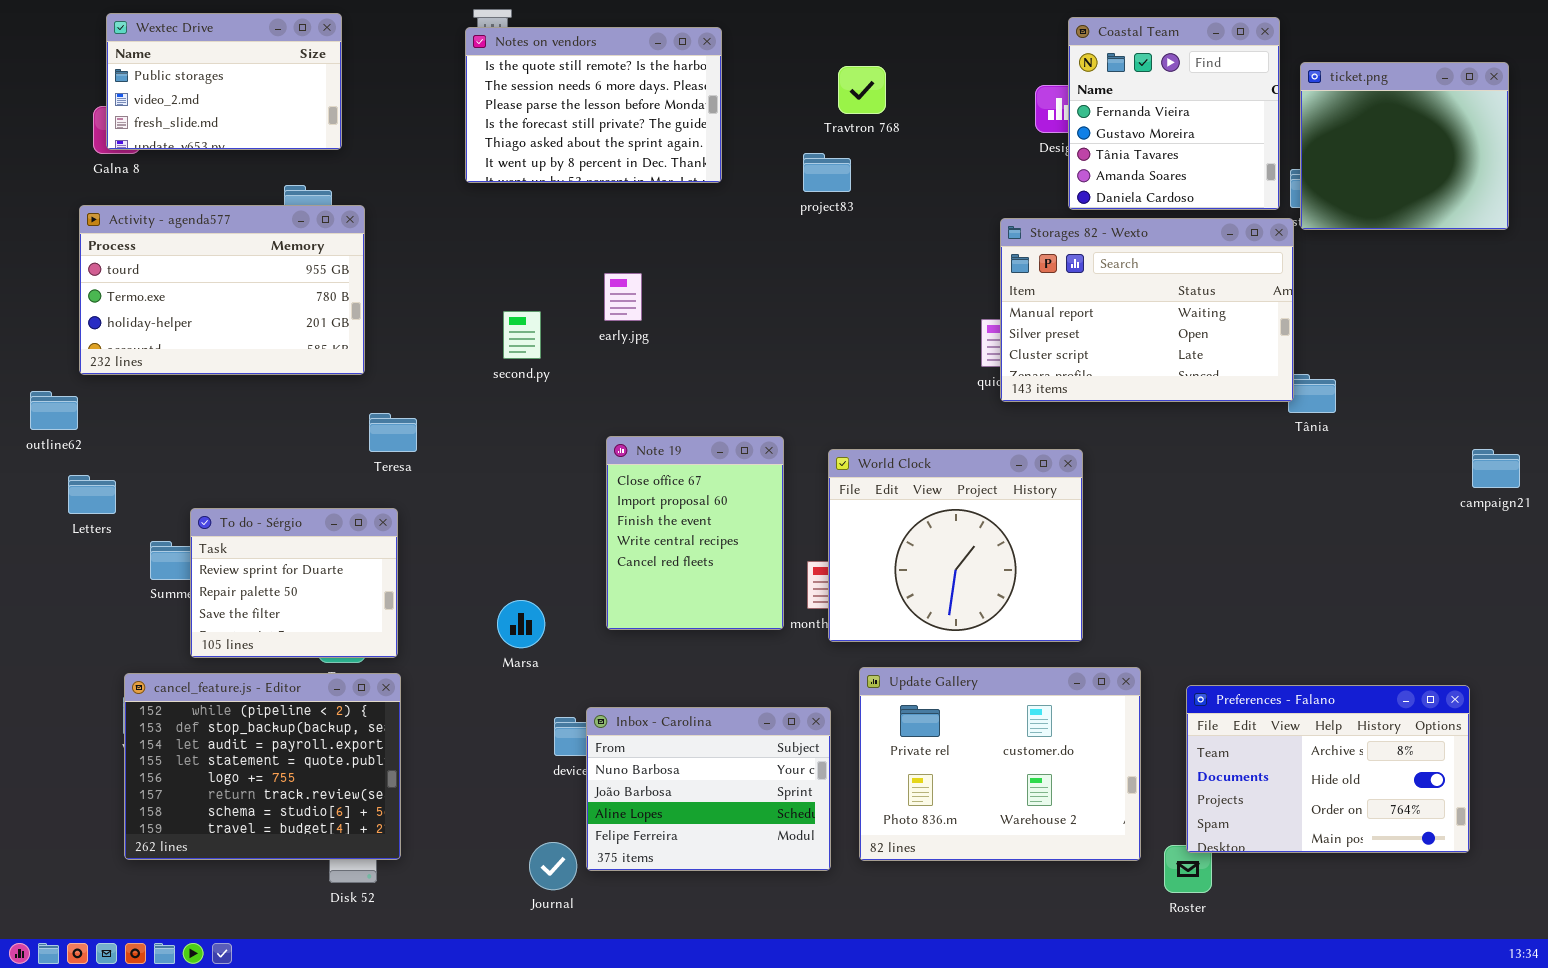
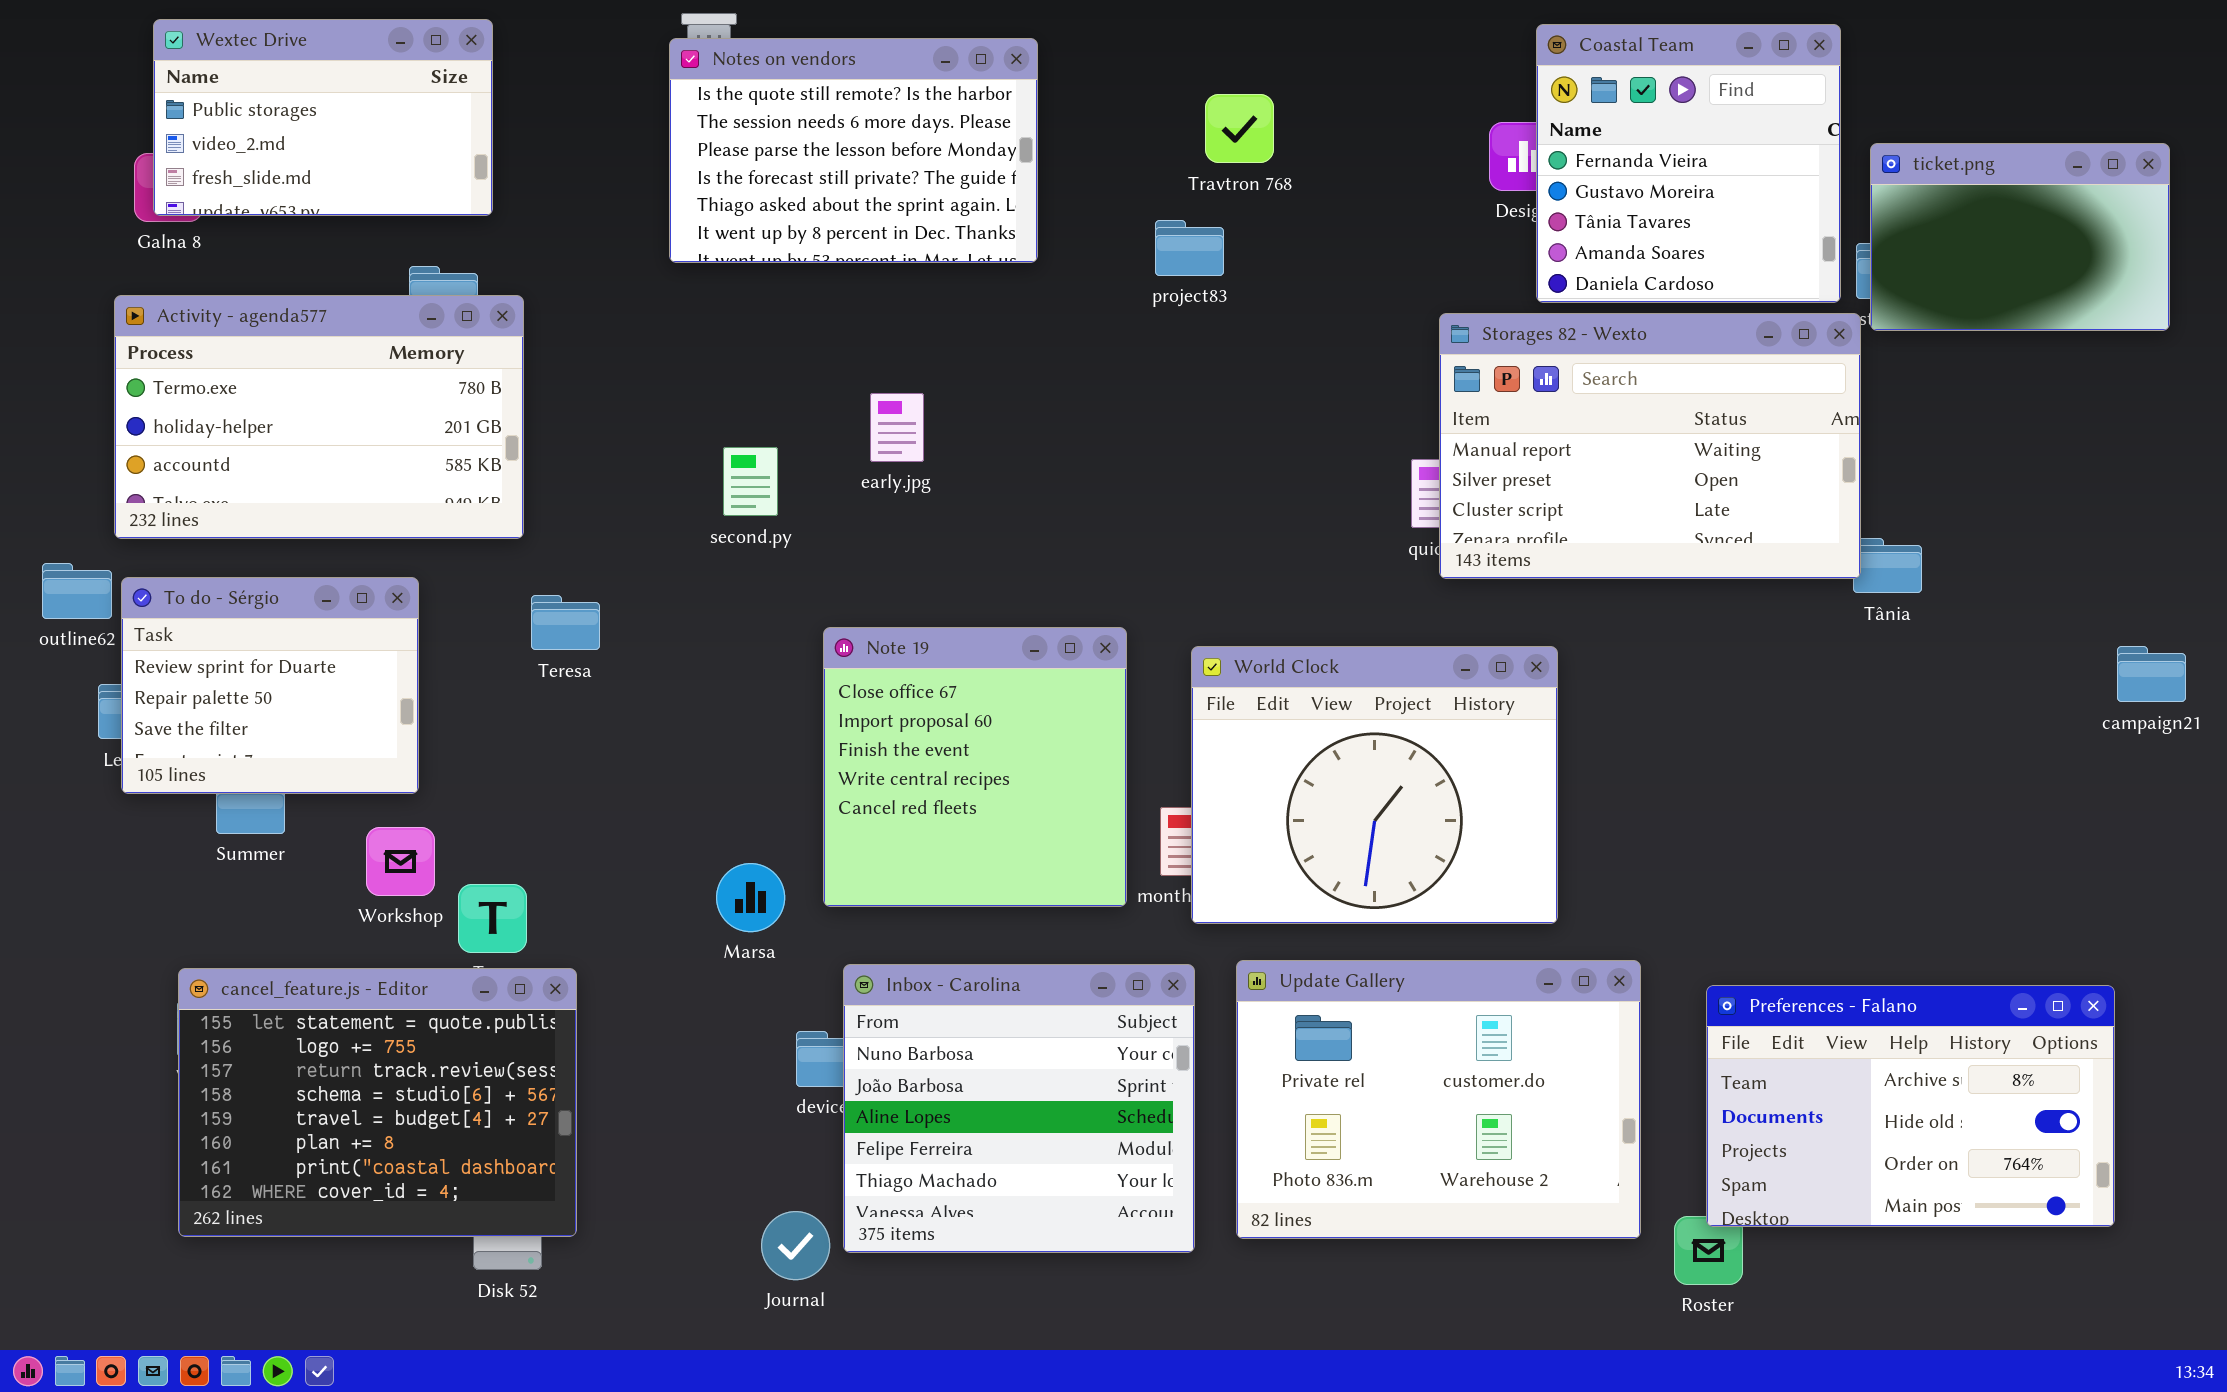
ticket.png: [1300,62,1509,230] -> [1870,143,2170,331], resized
Activity - agenda577: [79,205,365,375] -> [114,295,524,539], scrolled down 1 row
Note 19: [606,436,784,630] -> [823,627,1127,907], resized
To do - Sérgio: [190,508,398,658] -> [121,577,419,794], moved
cancel_feature.js - Editor: [124,673,401,860] -> [178,968,577,1237], scrolled down 3 rows
Inbox - Carolina: [586,707,831,871] -> [843,964,1195,1253], resized

